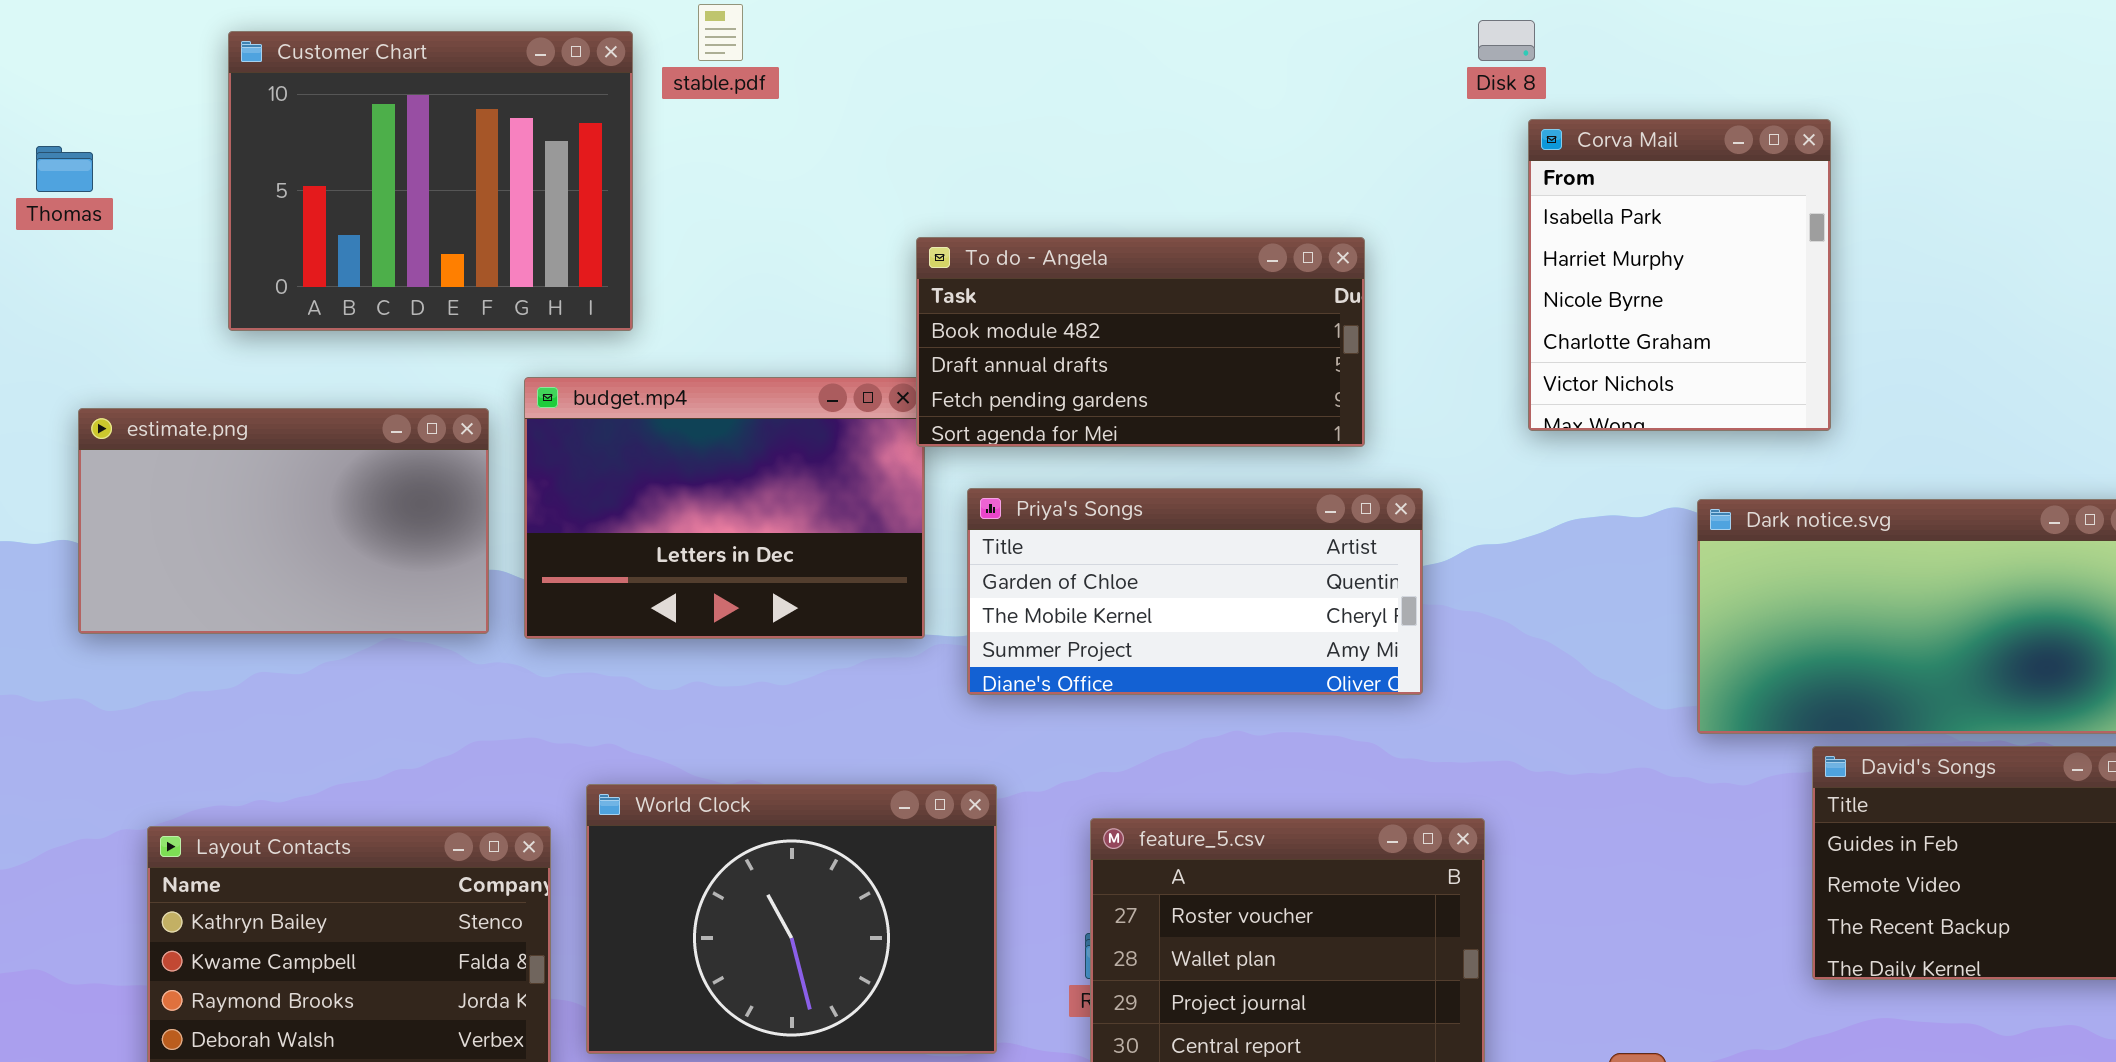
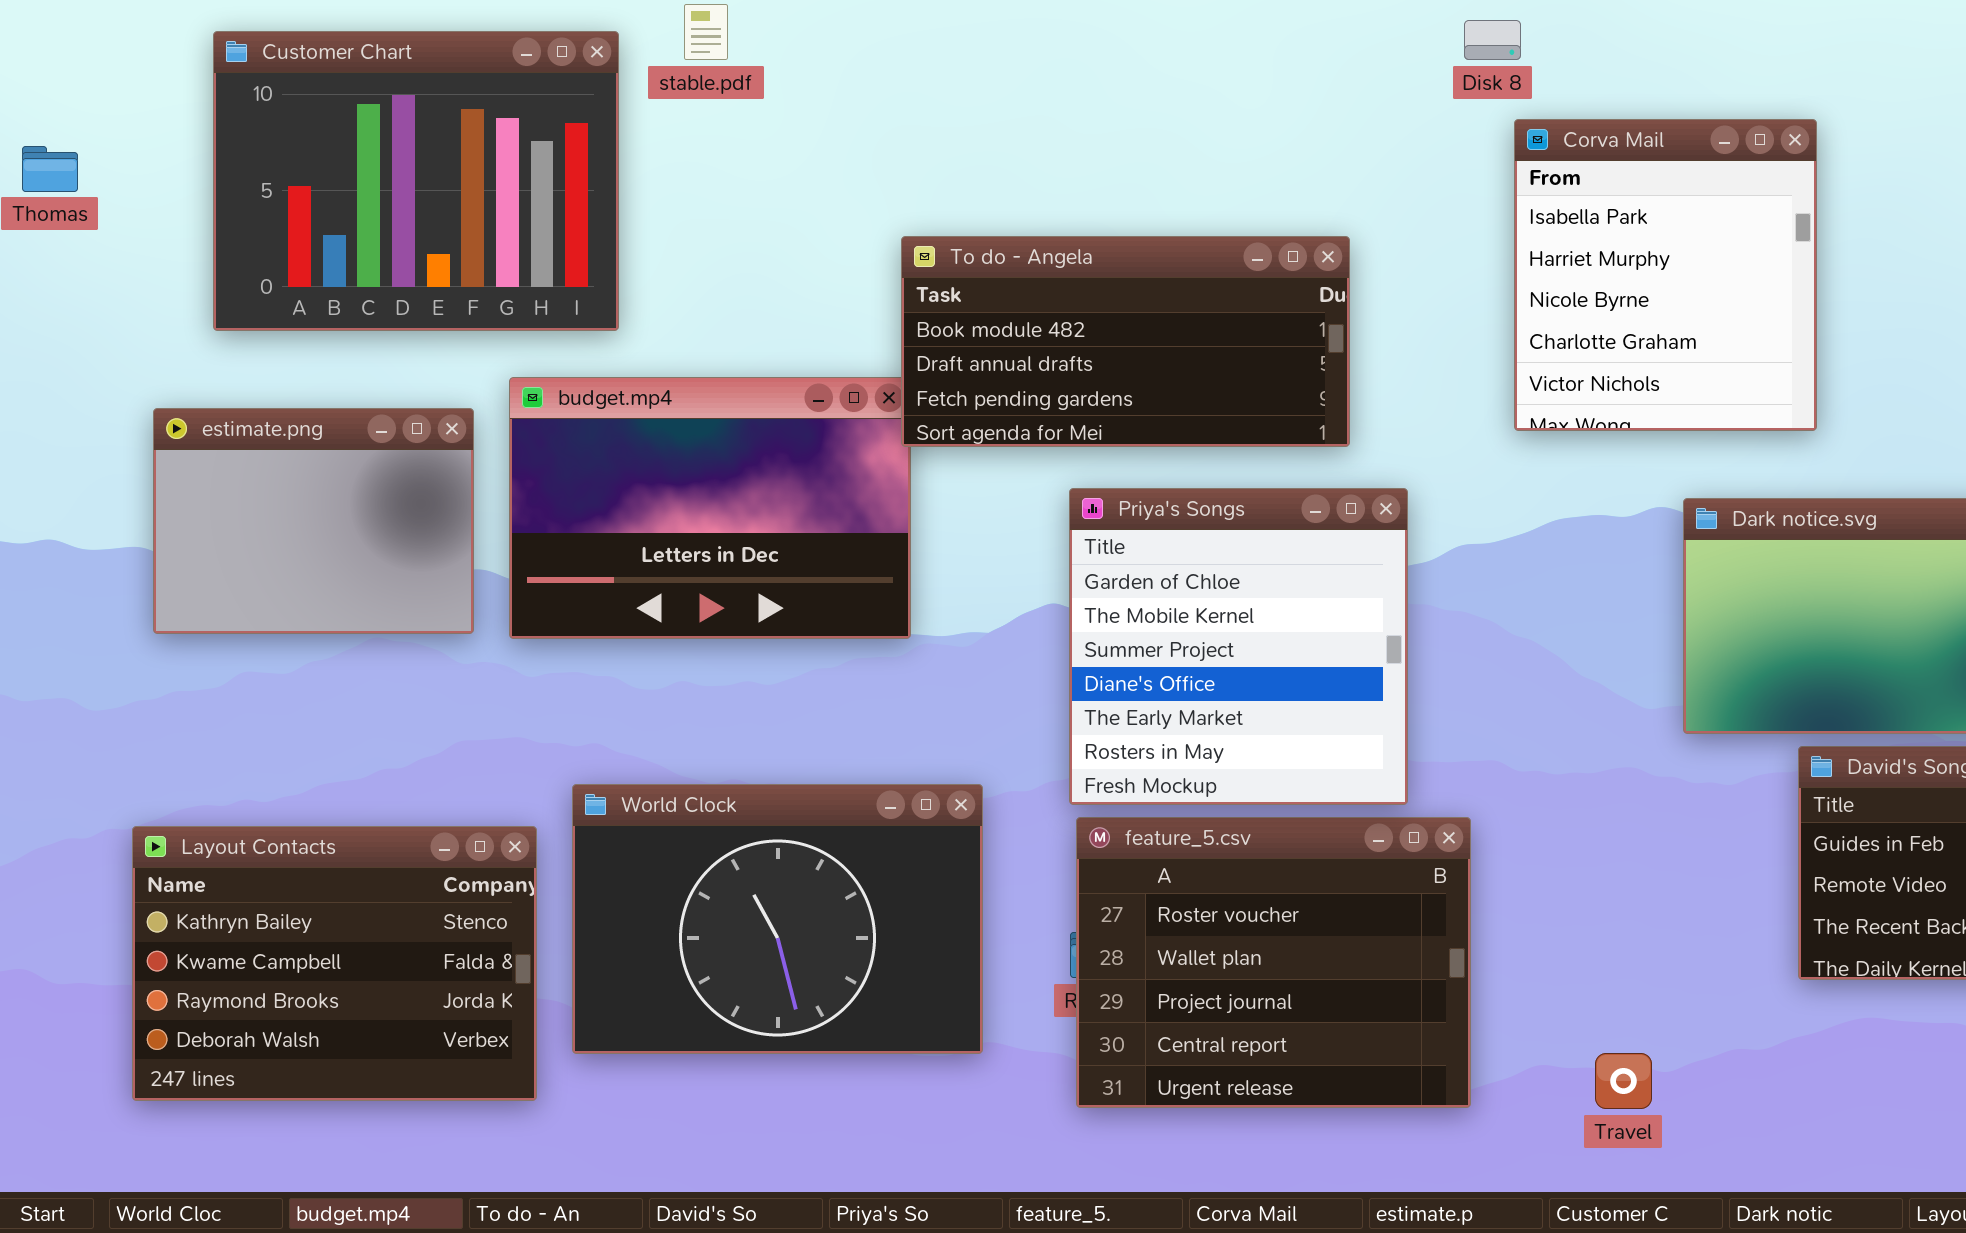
estimate.png: [78,408,489,634] -> [153,408,474,634], resized
Priya's Songs: [967,488,1423,695] -> [1069,488,1408,805], resized

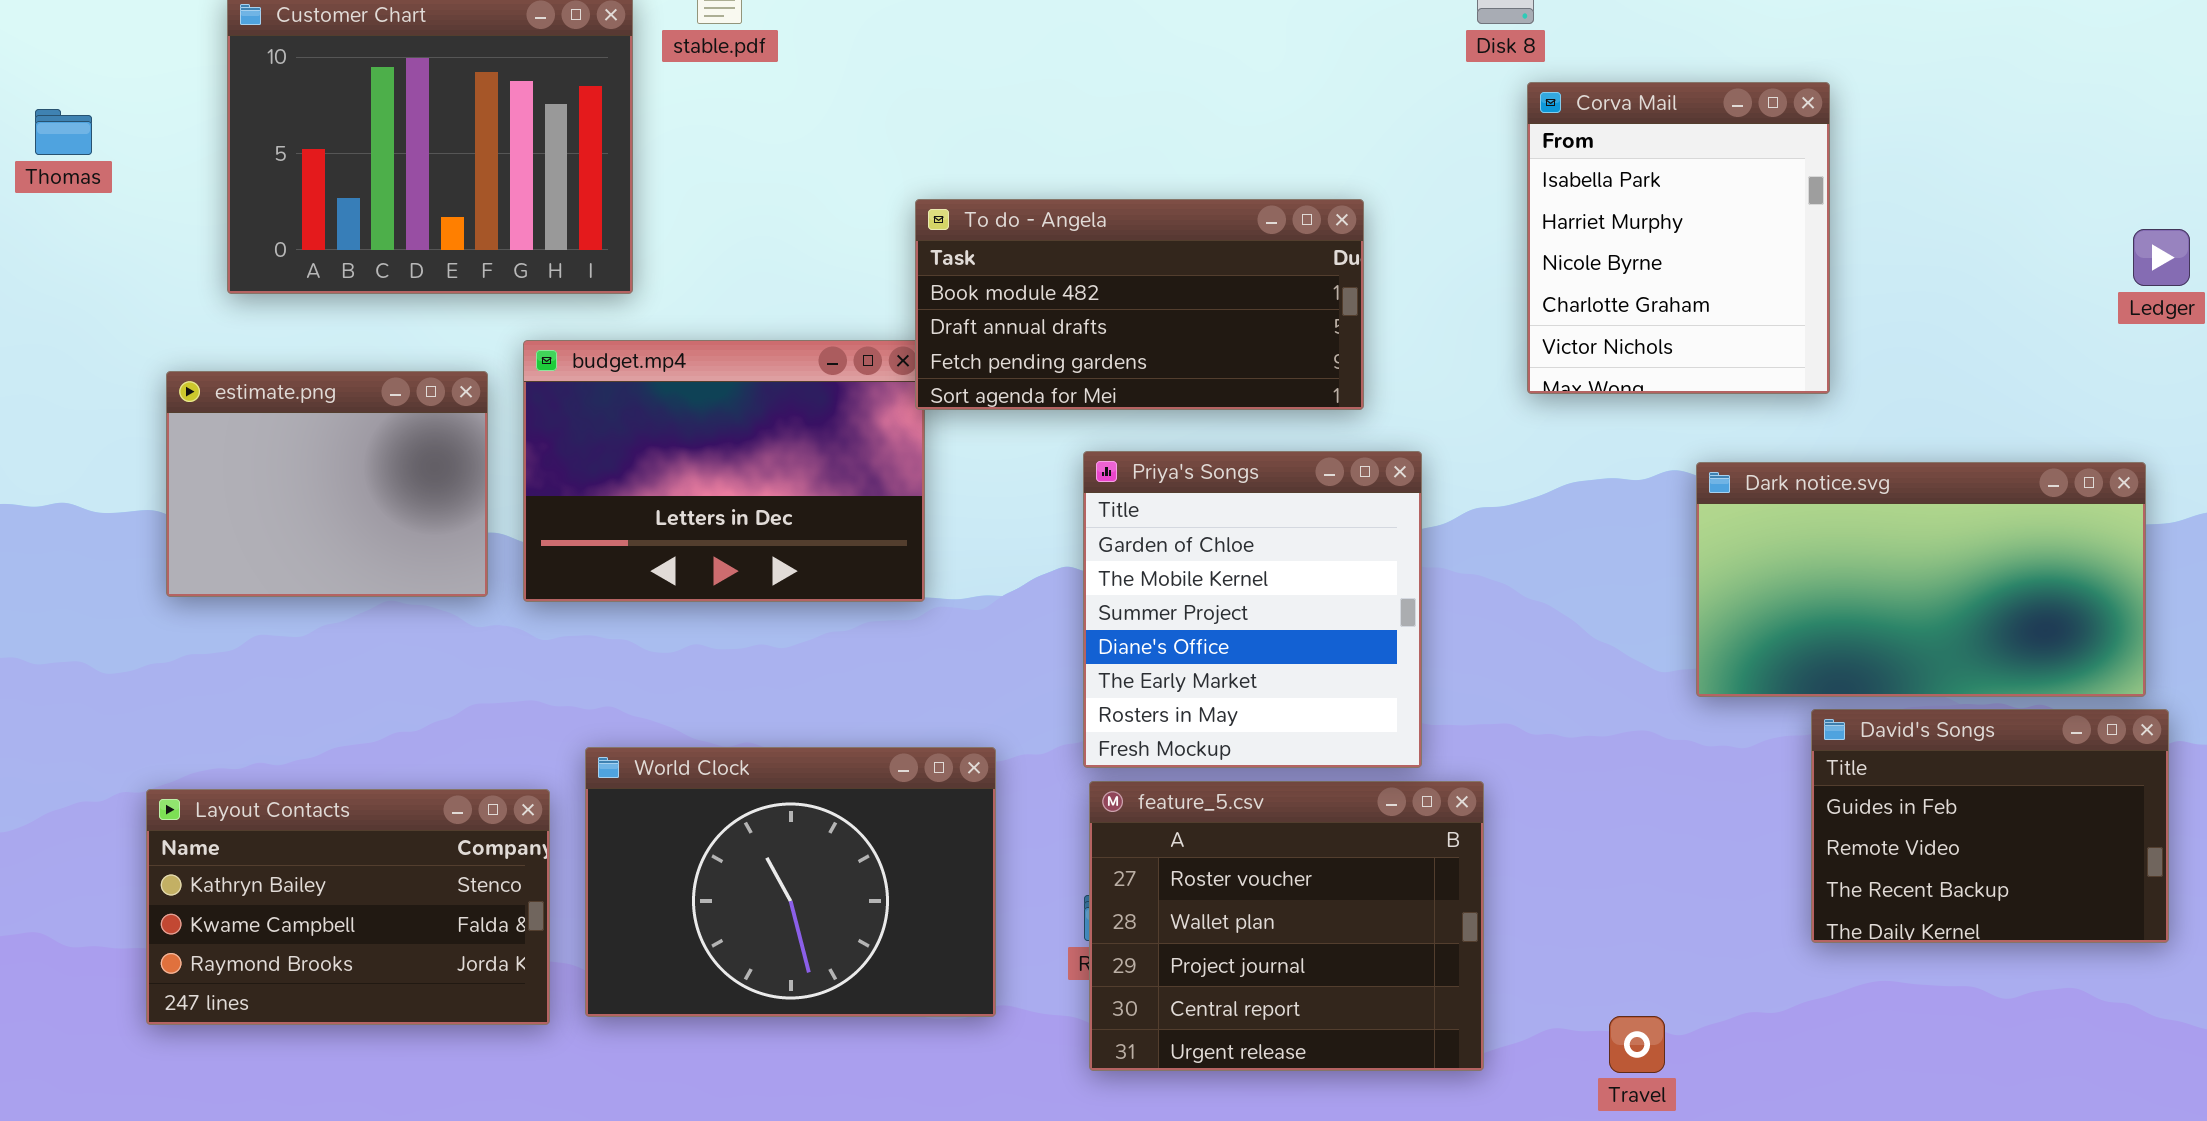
Layout Contacts: [132,826,537,1101] -> [146,789,550,1025], resized

